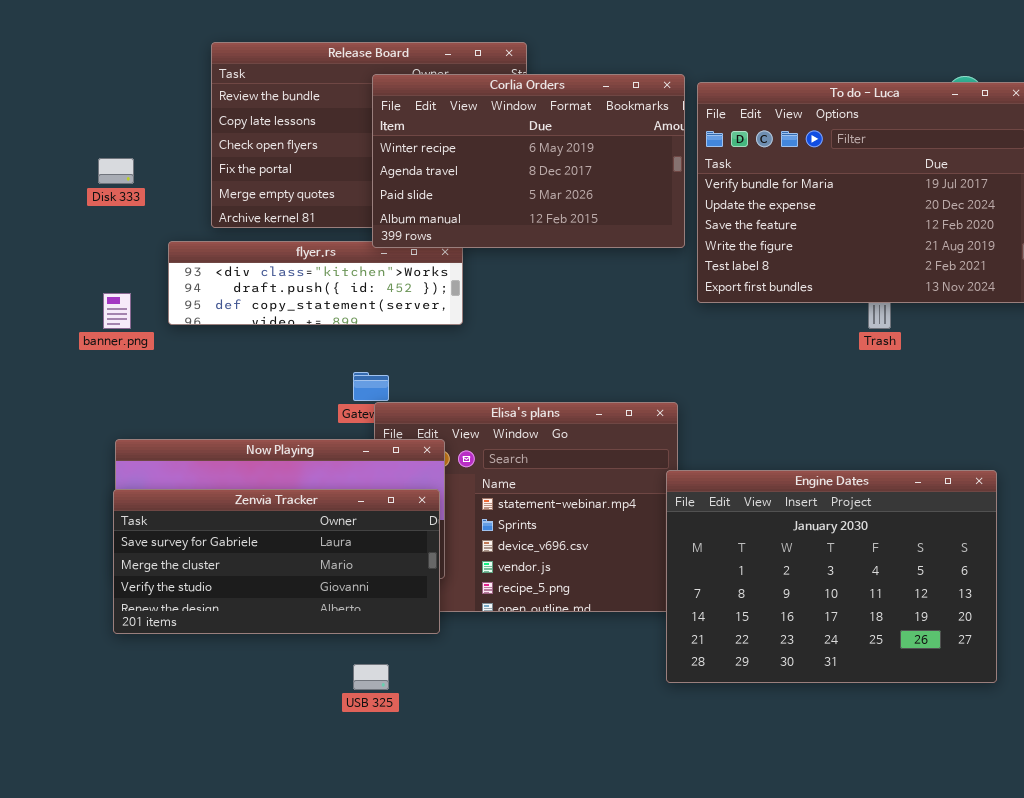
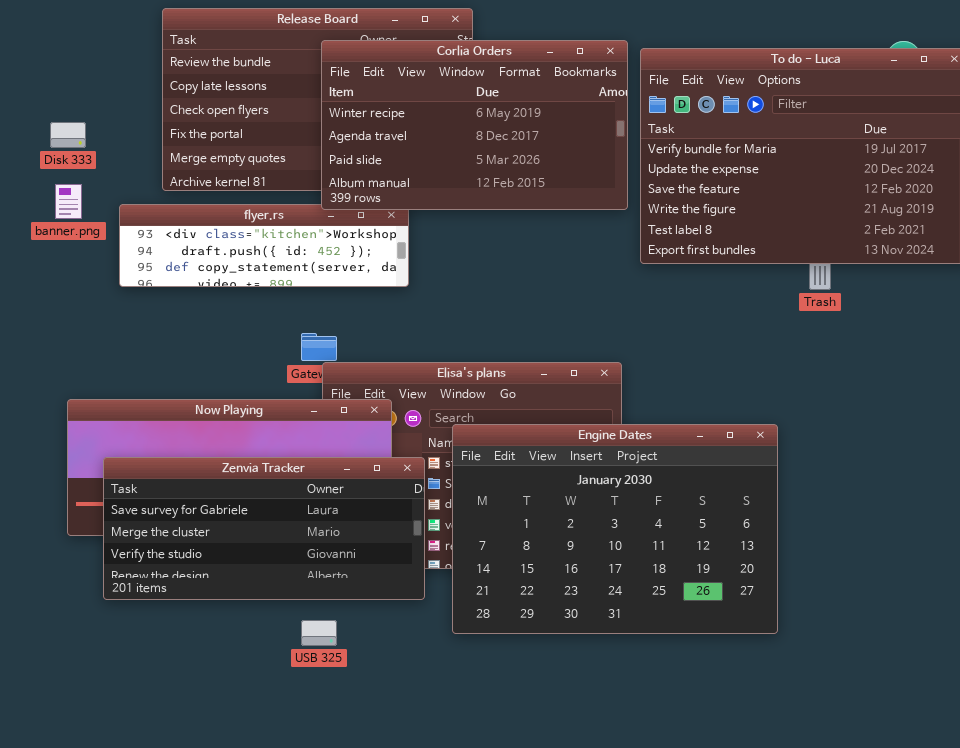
banner.png: [103,293,131,329] -> [55,184,82,219], moved
Engine Dates: [666,470,997,683] -> [452,424,778,634], moved
Zenvia Tracker: [113,489,440,634] -> [103,457,425,600], moved

